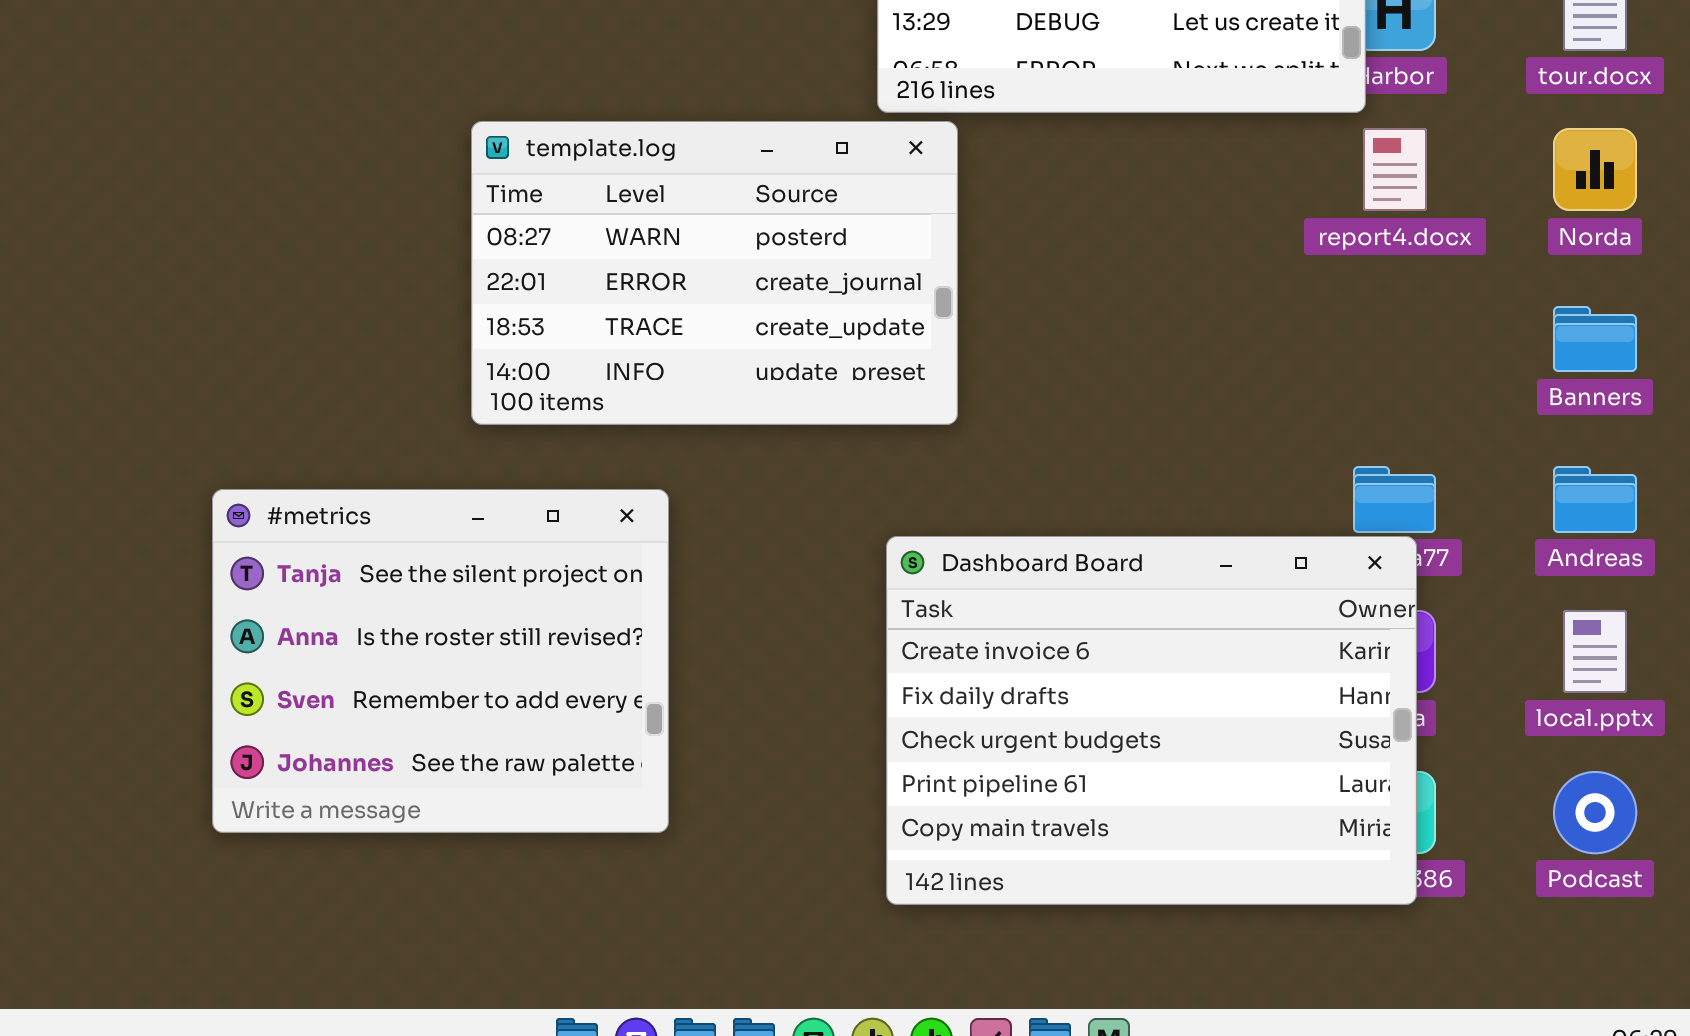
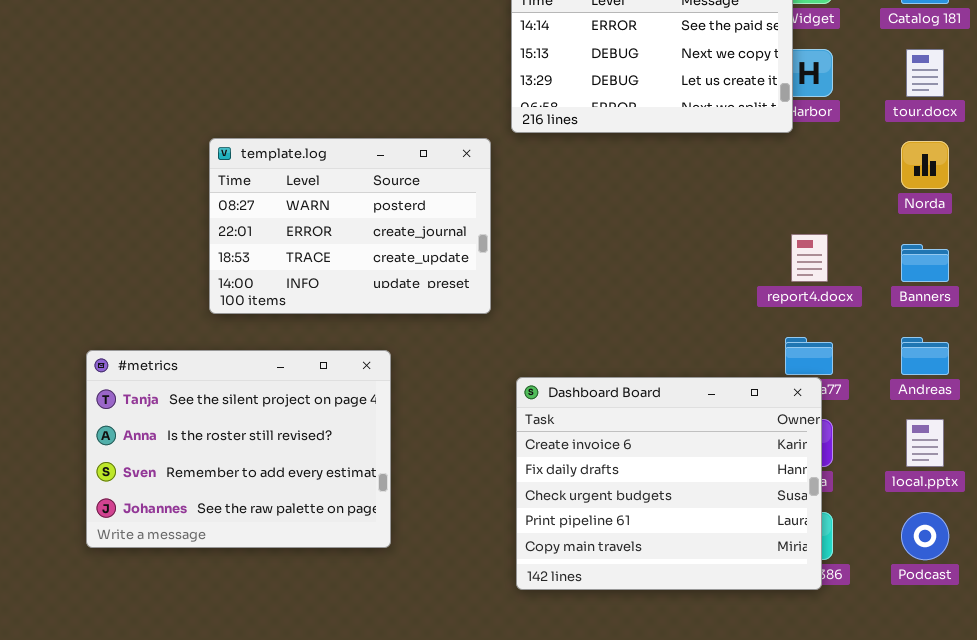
template.log: [471,121,958,425] -> [209,138,491,314], moved
report4.docx: [1363,128,1427,211] -> [791,234,828,282], moved
#metrics: [212,489,669,833] -> [86,350,391,548], resized

